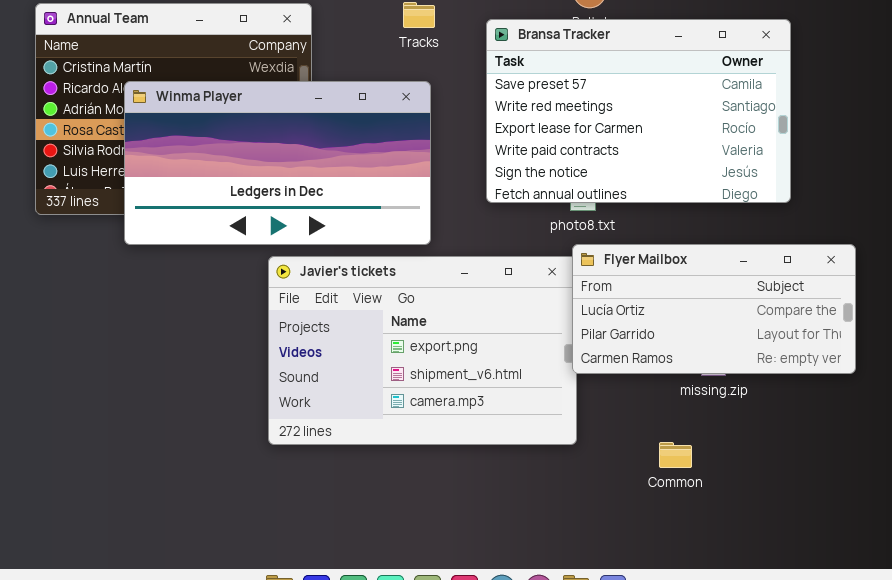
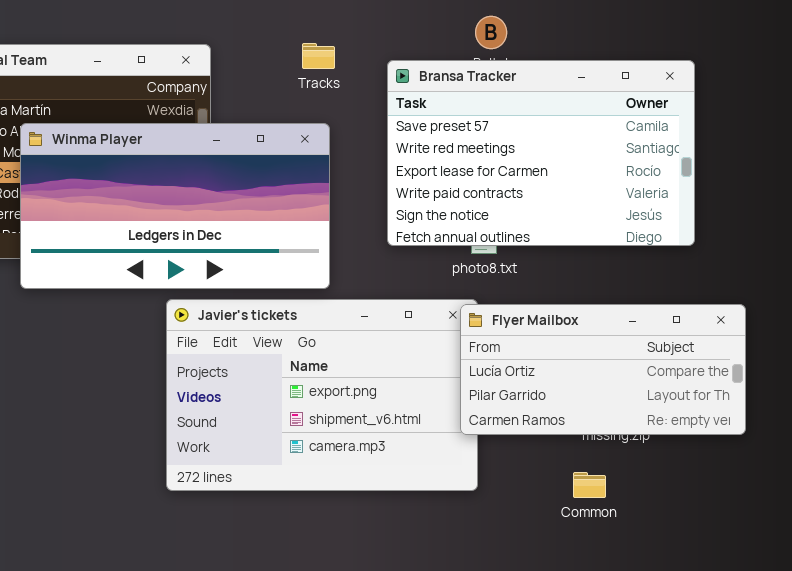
Flyer Mailbox: [572,244,856,374] -> [460,304,746,435], moved
Common: [659,442,692,468] -> [573,472,606,498], moved

